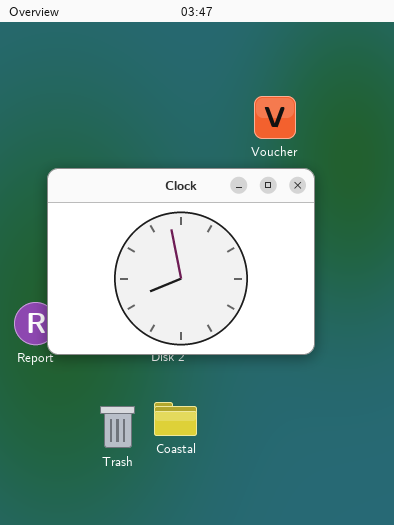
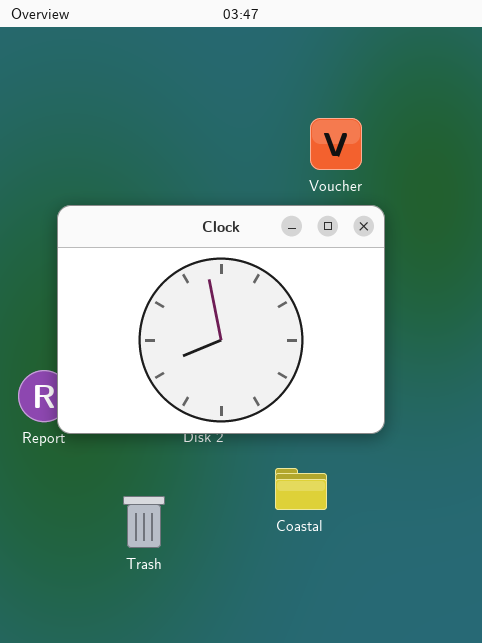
Coastal: [154,402,197,436] -> [275,468,327,510], moved

